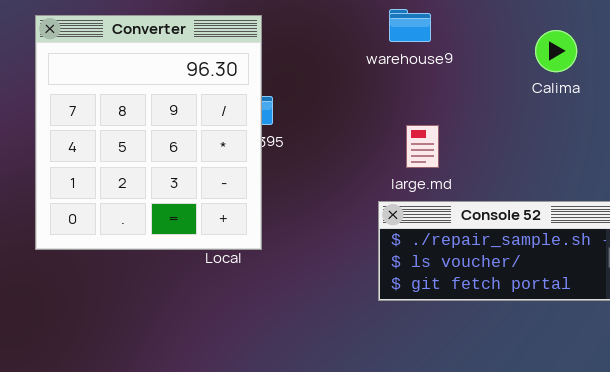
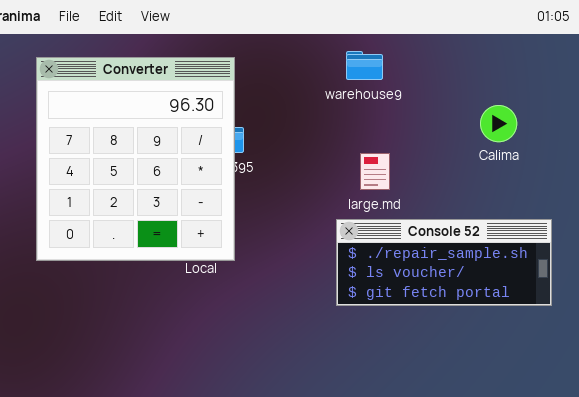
Calima: [535,30,577,72] -> [480,105,517,142], moved

